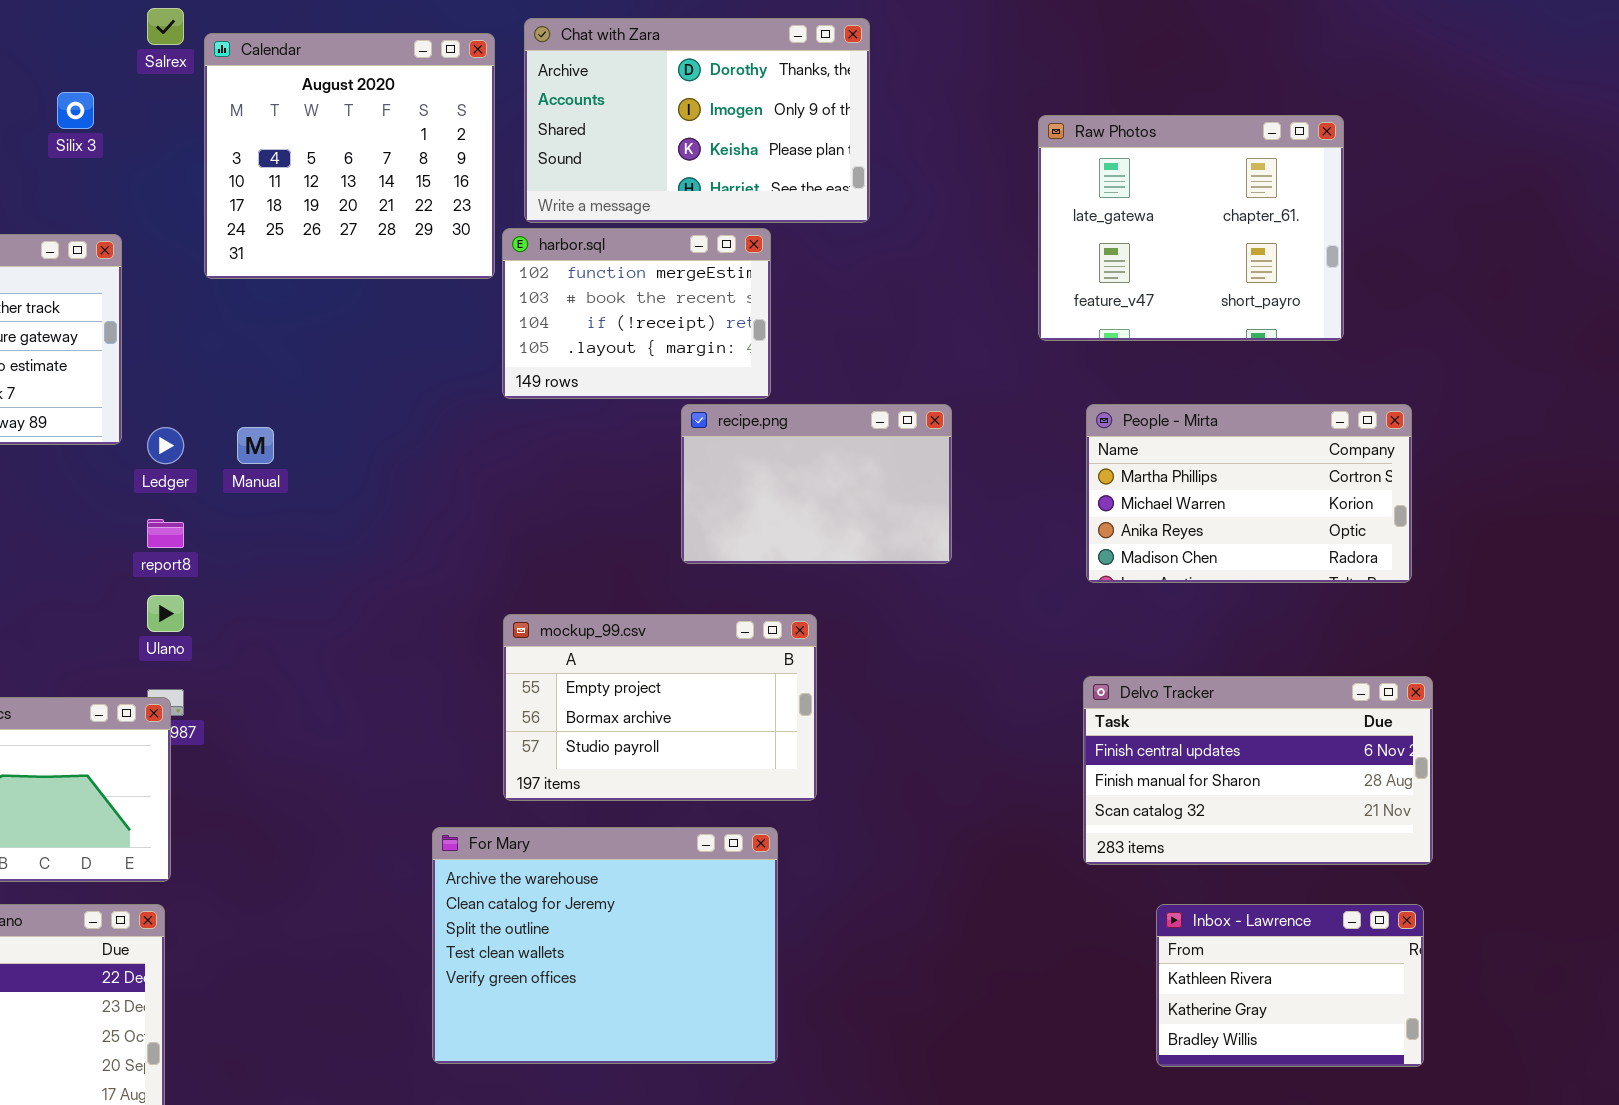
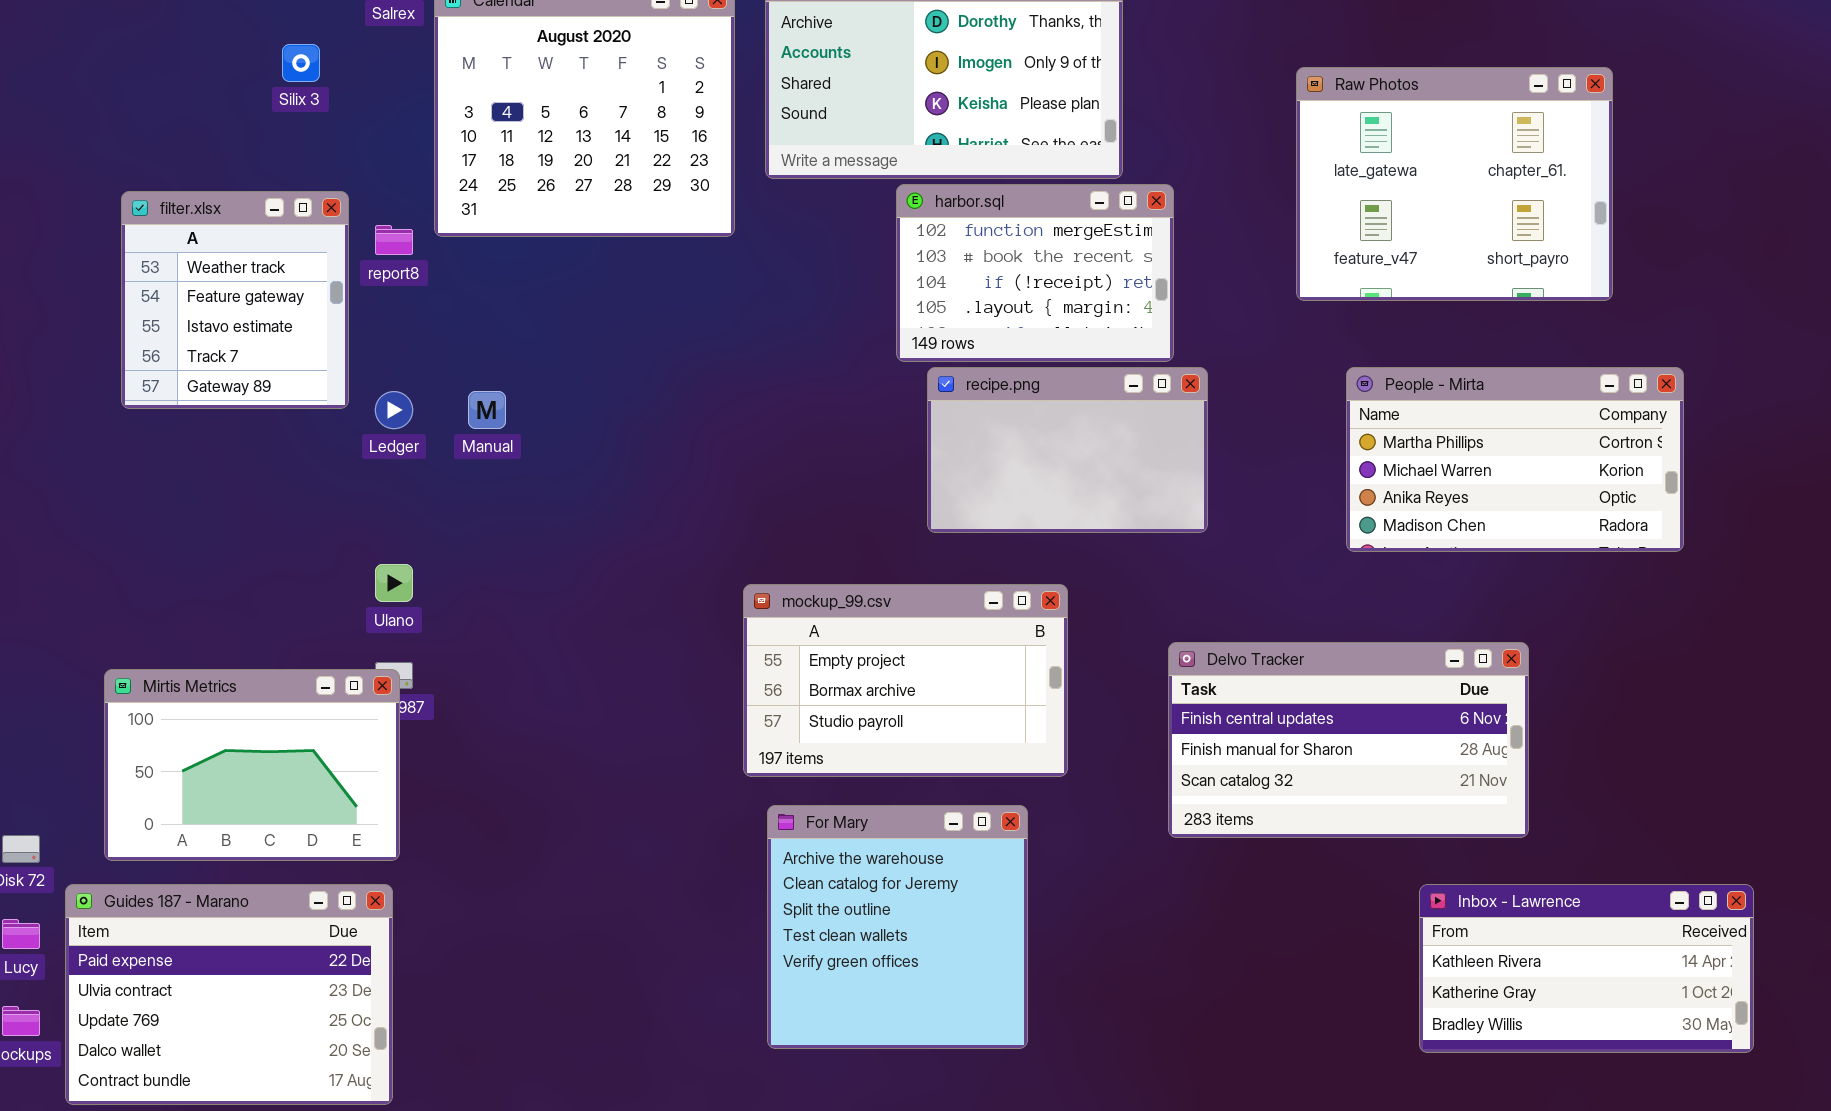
harbor.sql: [502,228,771,399] -> [896,184,1174,362], moved
report8: [147,519,184,548] -> [375,225,413,255], moved
Delvo Tracker: [1083,676,1433,865] -> [1168,642,1529,838], moved
For Mary: [432,827,778,1064] -> [767,805,1028,1049], resized
Inbox - Lawrence: [1156,904,1424,1067] -> [1419,884,1754,1053], resized

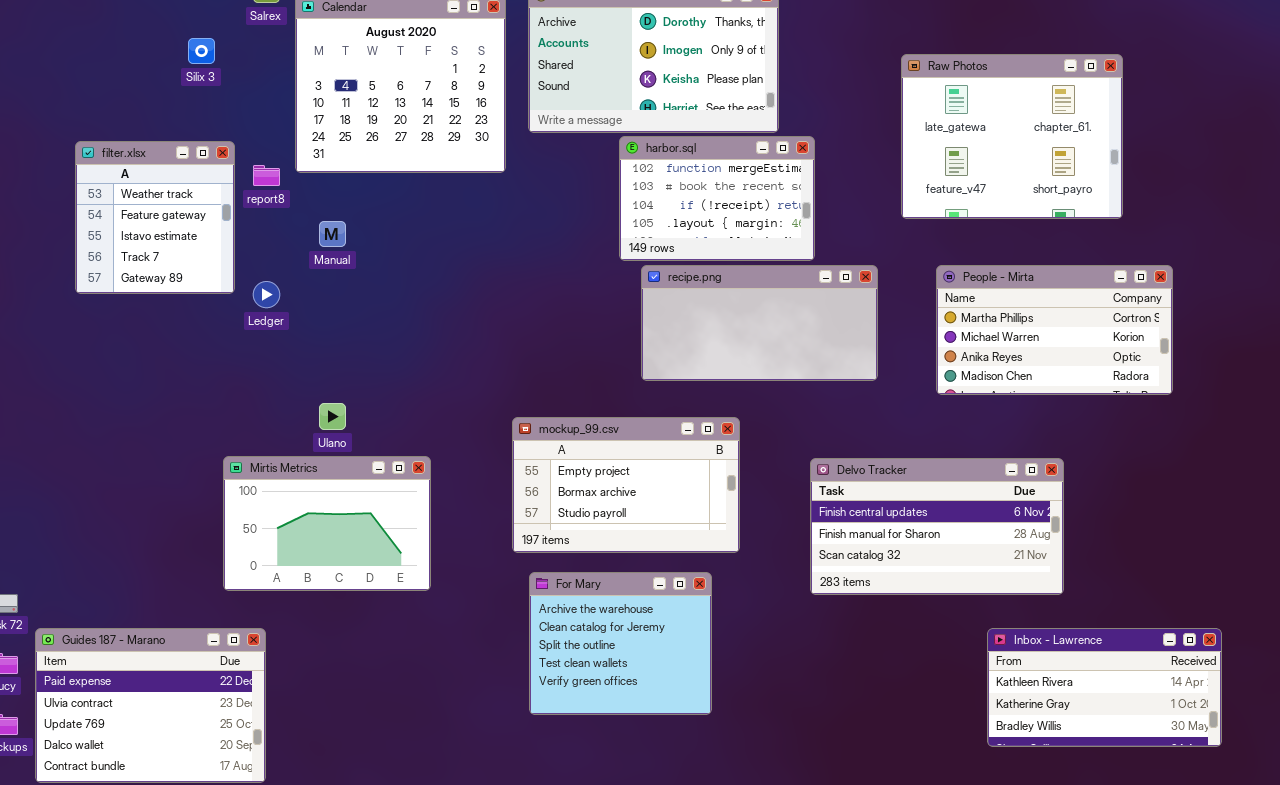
recipe.png: [927,367,1208,533] -> [641,265,878,381], resized
Manual: [468,391,506,429] -> [319,221,346,247], moved
Ulano: [375,564,413,602] -> [319,403,346,430], moved
Mirtis Metrics: [104,669,400,861] -> [223,456,431,591], moved
For Mary: [767,805,1028,1049] -> [529,572,712,715], resized

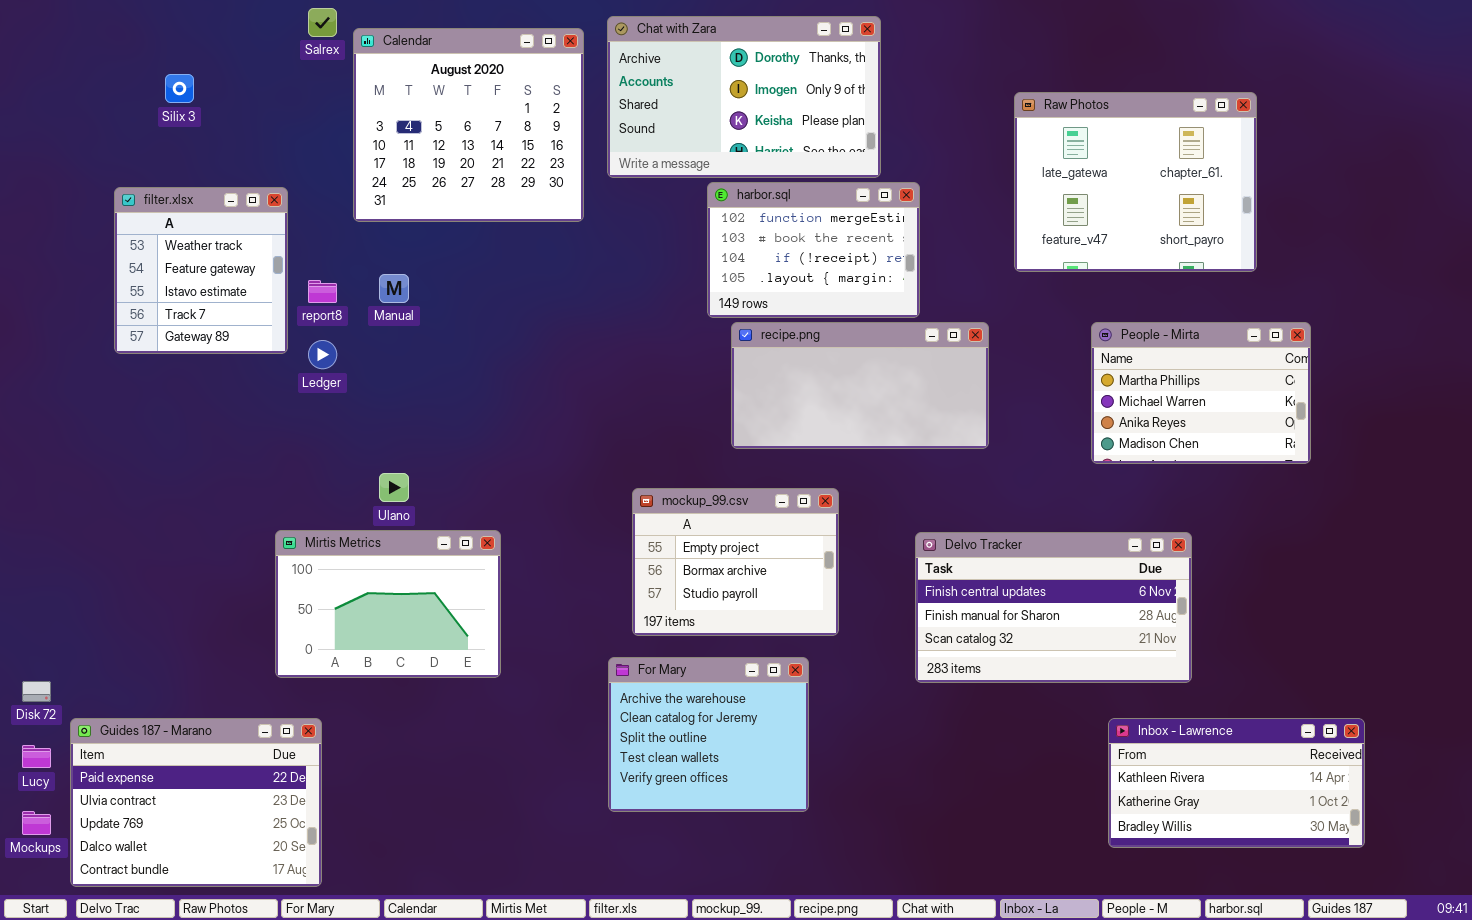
Silix 3: [188,38,215,64] -> [165,74,194,103], moved
report8: [253,165,280,186] -> [308,280,337,303], moved
People - Mirta: [936,265,1173,395] -> [1091,322,1311,464], resized
mockup_99.csv: [512,417,740,553] -> [632,488,839,636], resized

